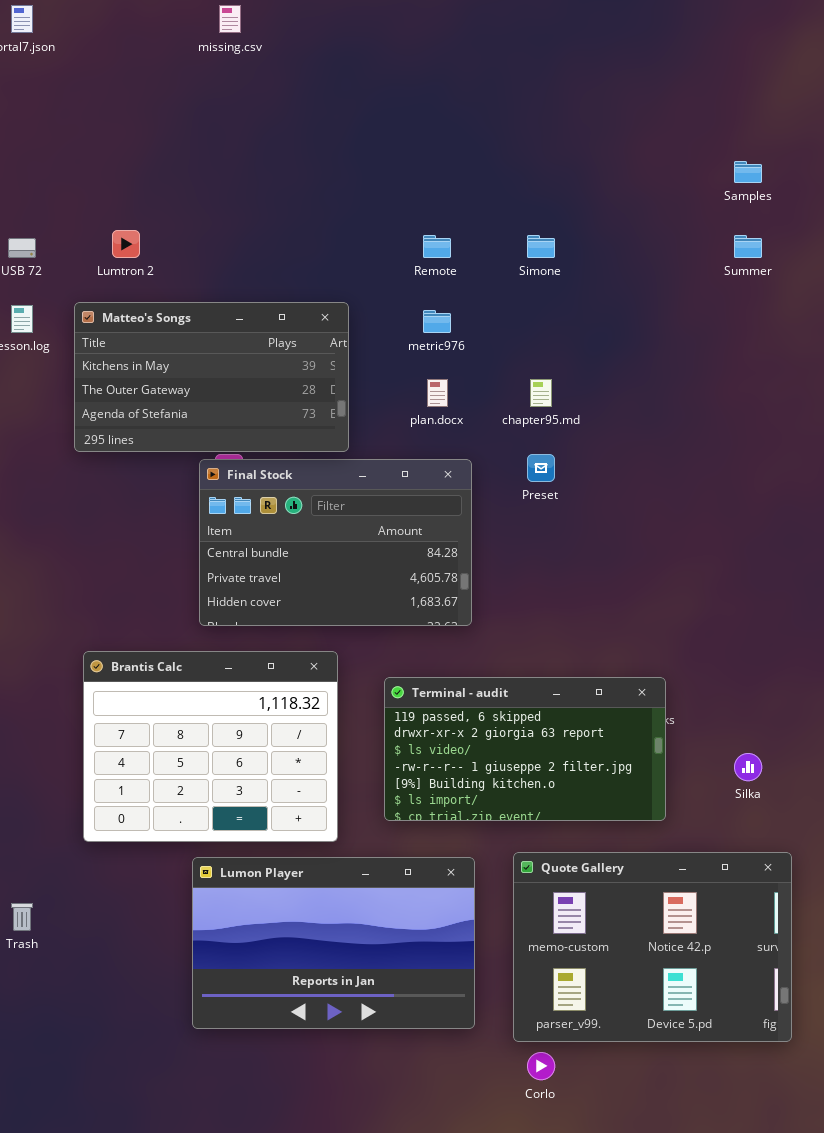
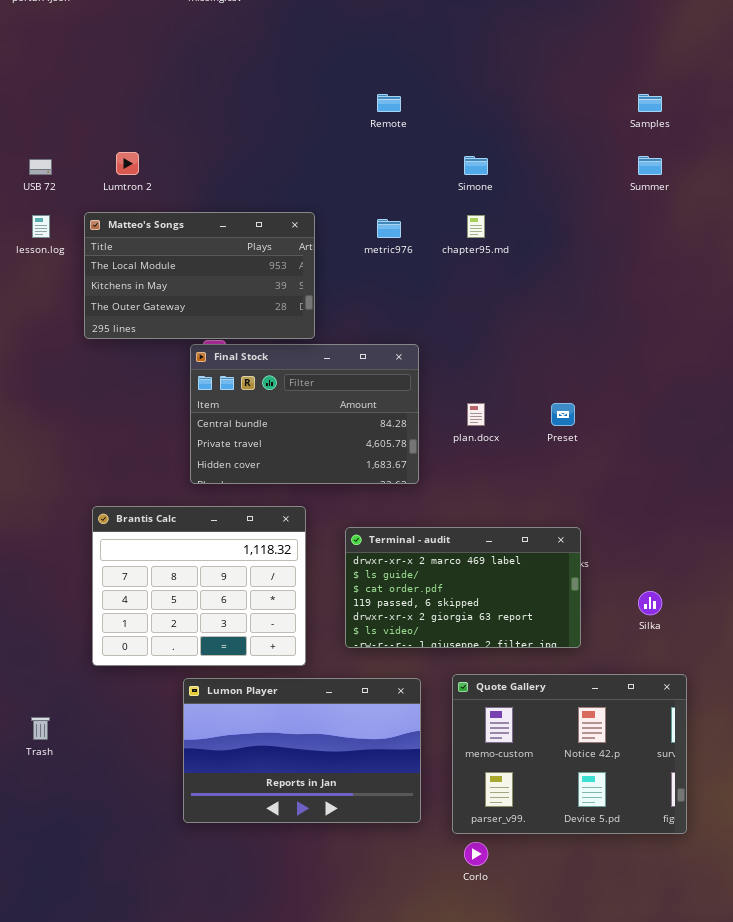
Remote: [423,235,451,258] -> [377,94,401,112], moved
Matteo's Songs: [74,302,349,452] -> [84,212,315,339], scrolled up 1 row
plan.docx: [427,379,448,407] -> [467,403,485,426], moved
chapter95.md: [530,379,552,407] -> [467,215,485,238], moved
Preset: [527,454,555,482] -> [551,403,575,426], moved
Terminal - audit: [384,677,666,821] -> [345,527,581,648], scrolled up 3 rows

